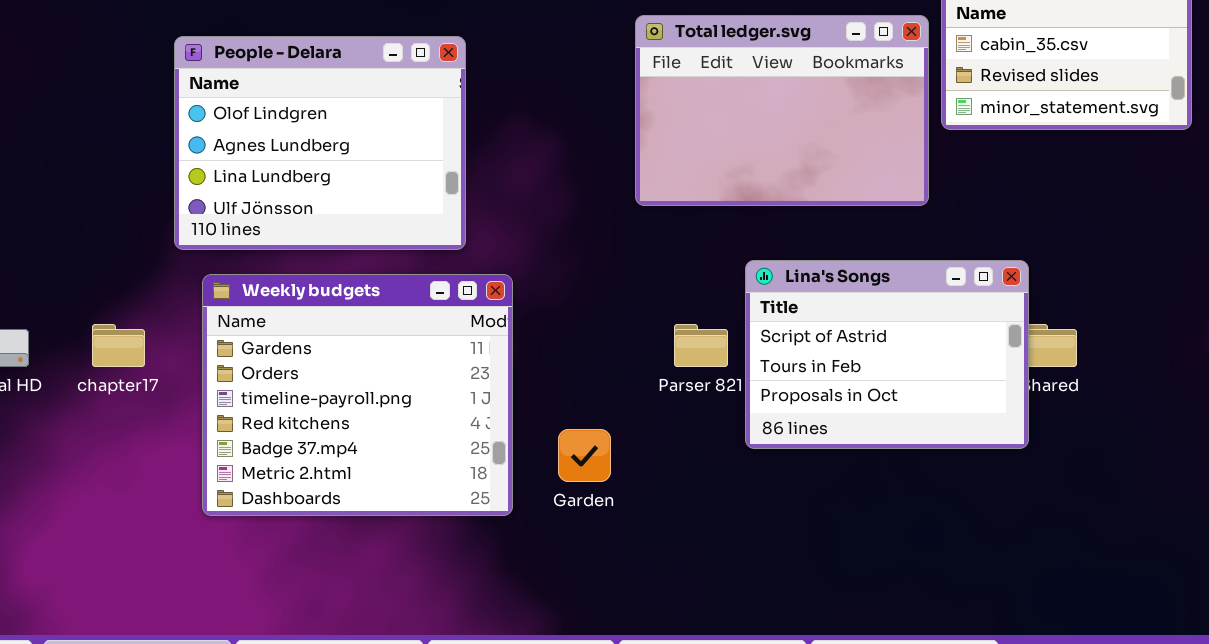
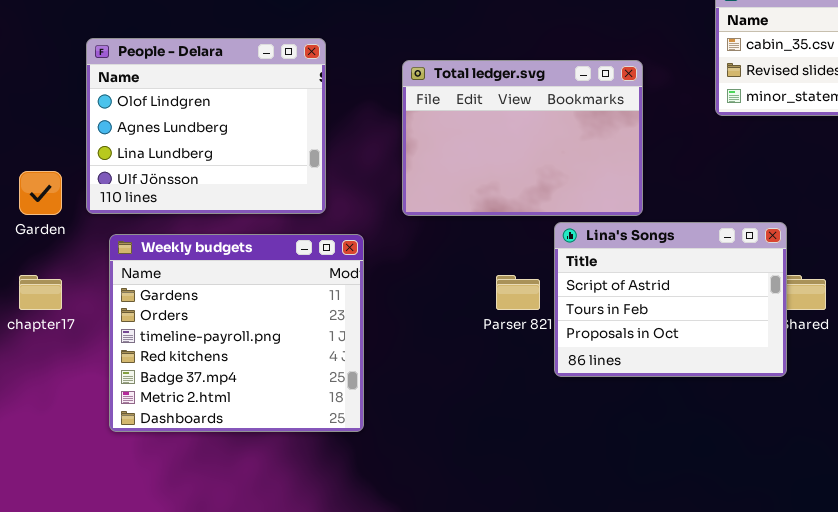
Total ledger.svg: [635,15,929,206] -> [402,60,643,216], moved
Garden: [558,429,611,482] -> [19,171,62,215], moved

